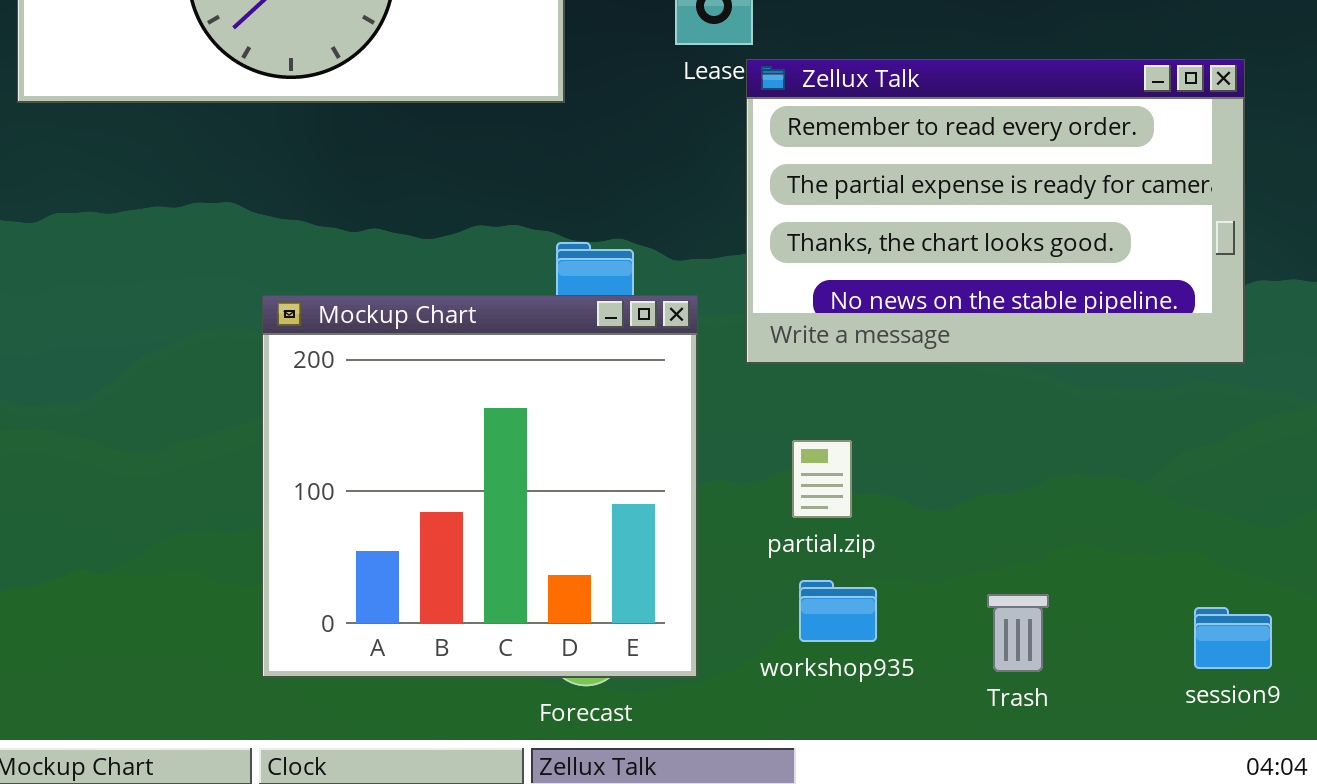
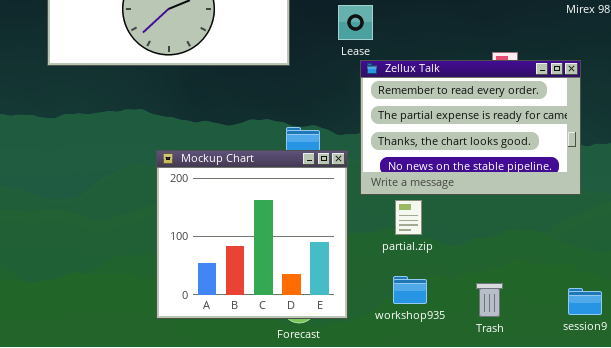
Zellux Talk: [746,59,1245,364] -> [360,60,581,195], moved
partial.zip: [792,440,852,518] -> [395,200,422,235], moved

